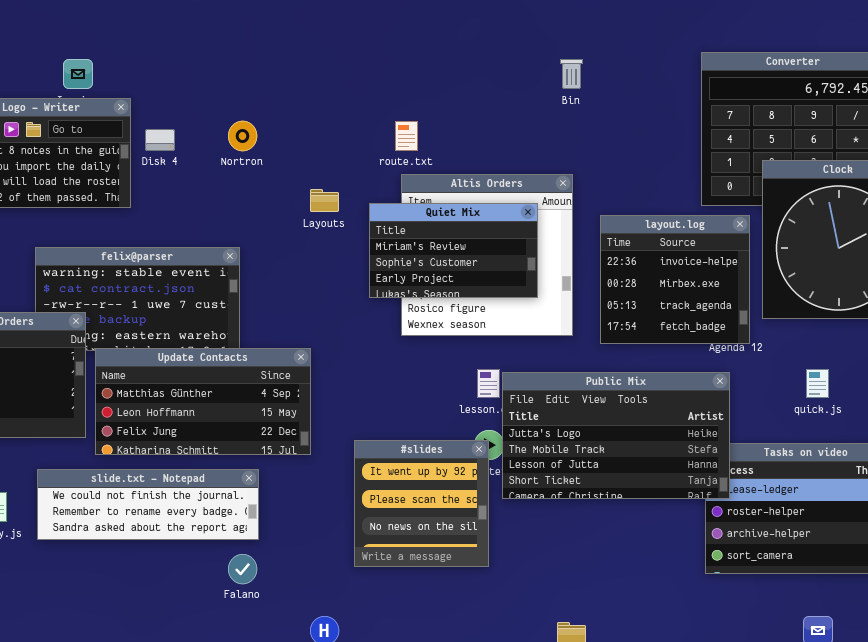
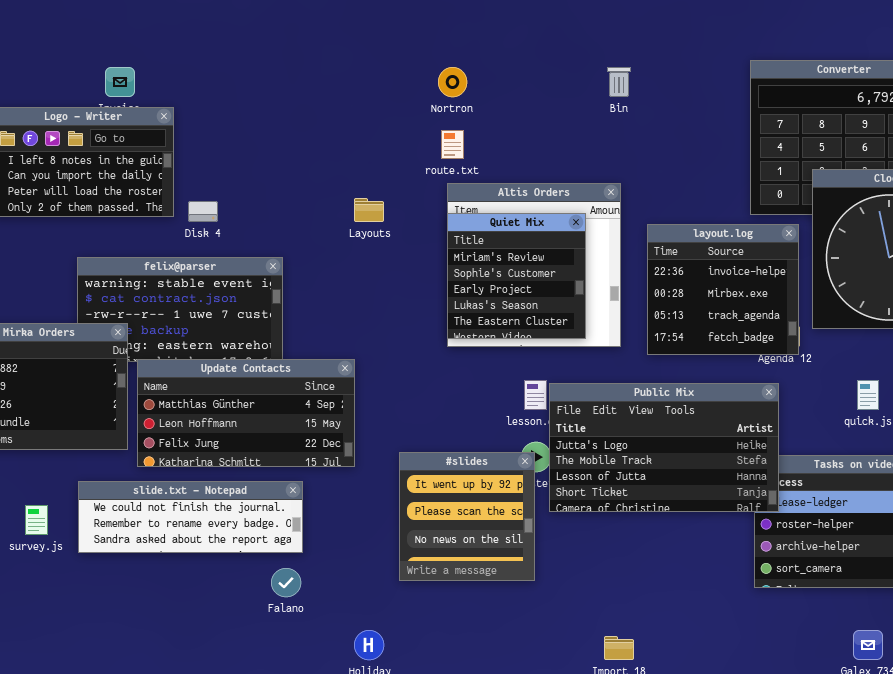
Nortron: [228,121,257,151] -> [438,67,467,97], moved
Disk 4: [145,129,175,151] -> [188,201,218,222], moved
Quiet Mix: [369,203,538,298] -> [447,213,586,339], resized

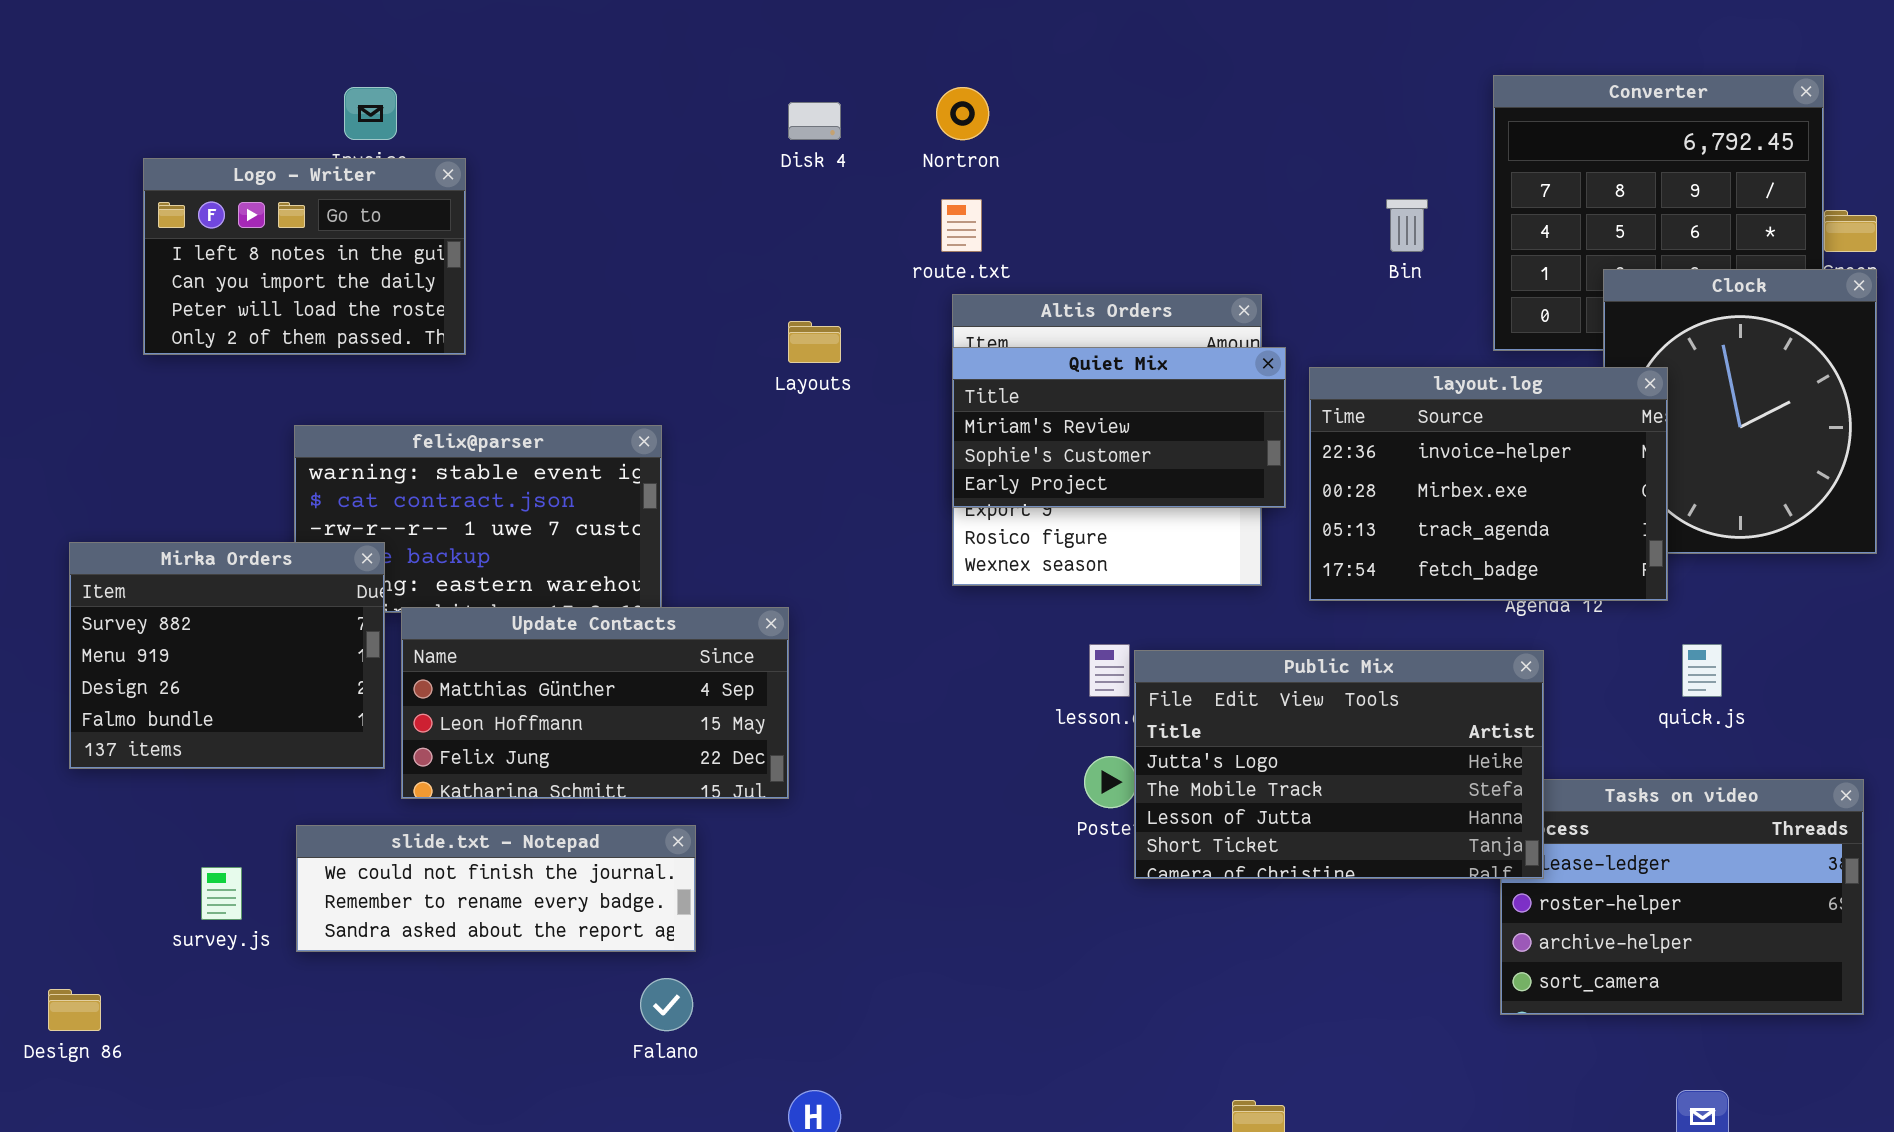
Bin: [607,67,631,97] -> [1386,199,1428,252], moved
Disk 4: [188,201,218,222] -> [788,102,841,140], moved
Quiet Mix: [447,213,586,339] -> [952,347,1286,508], resized
layout.log: [647,224,799,355] -> [1309,367,1668,601], resized
#slides: [399,452,535,581] -> none, closed

